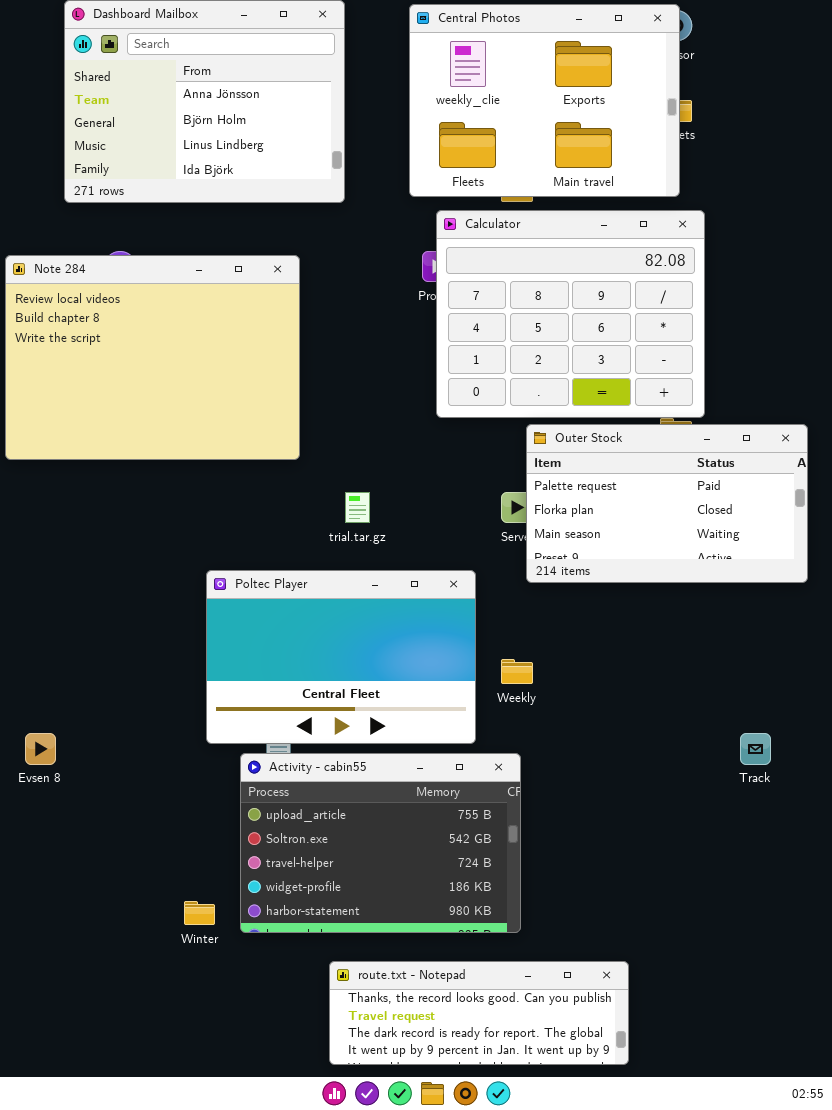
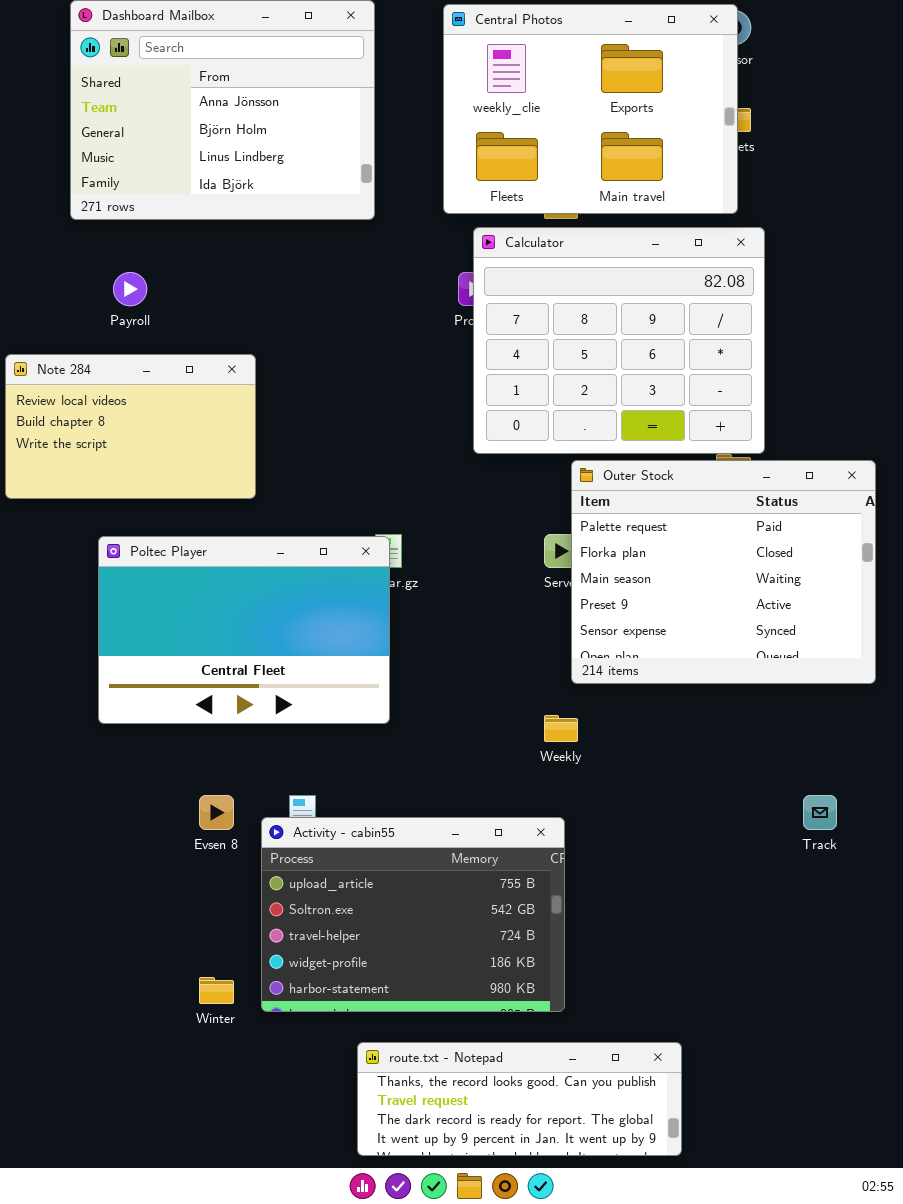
Note 284: [5,255,300,460] -> [5,354,256,499], resized
Outer Stock: [526,424,808,583] -> [571,460,876,684], resized
Poltec Player: [206,570,476,744] -> [98,536,390,724], moved
Evsen 8: [25,733,56,765] -> [199,795,234,830], moved

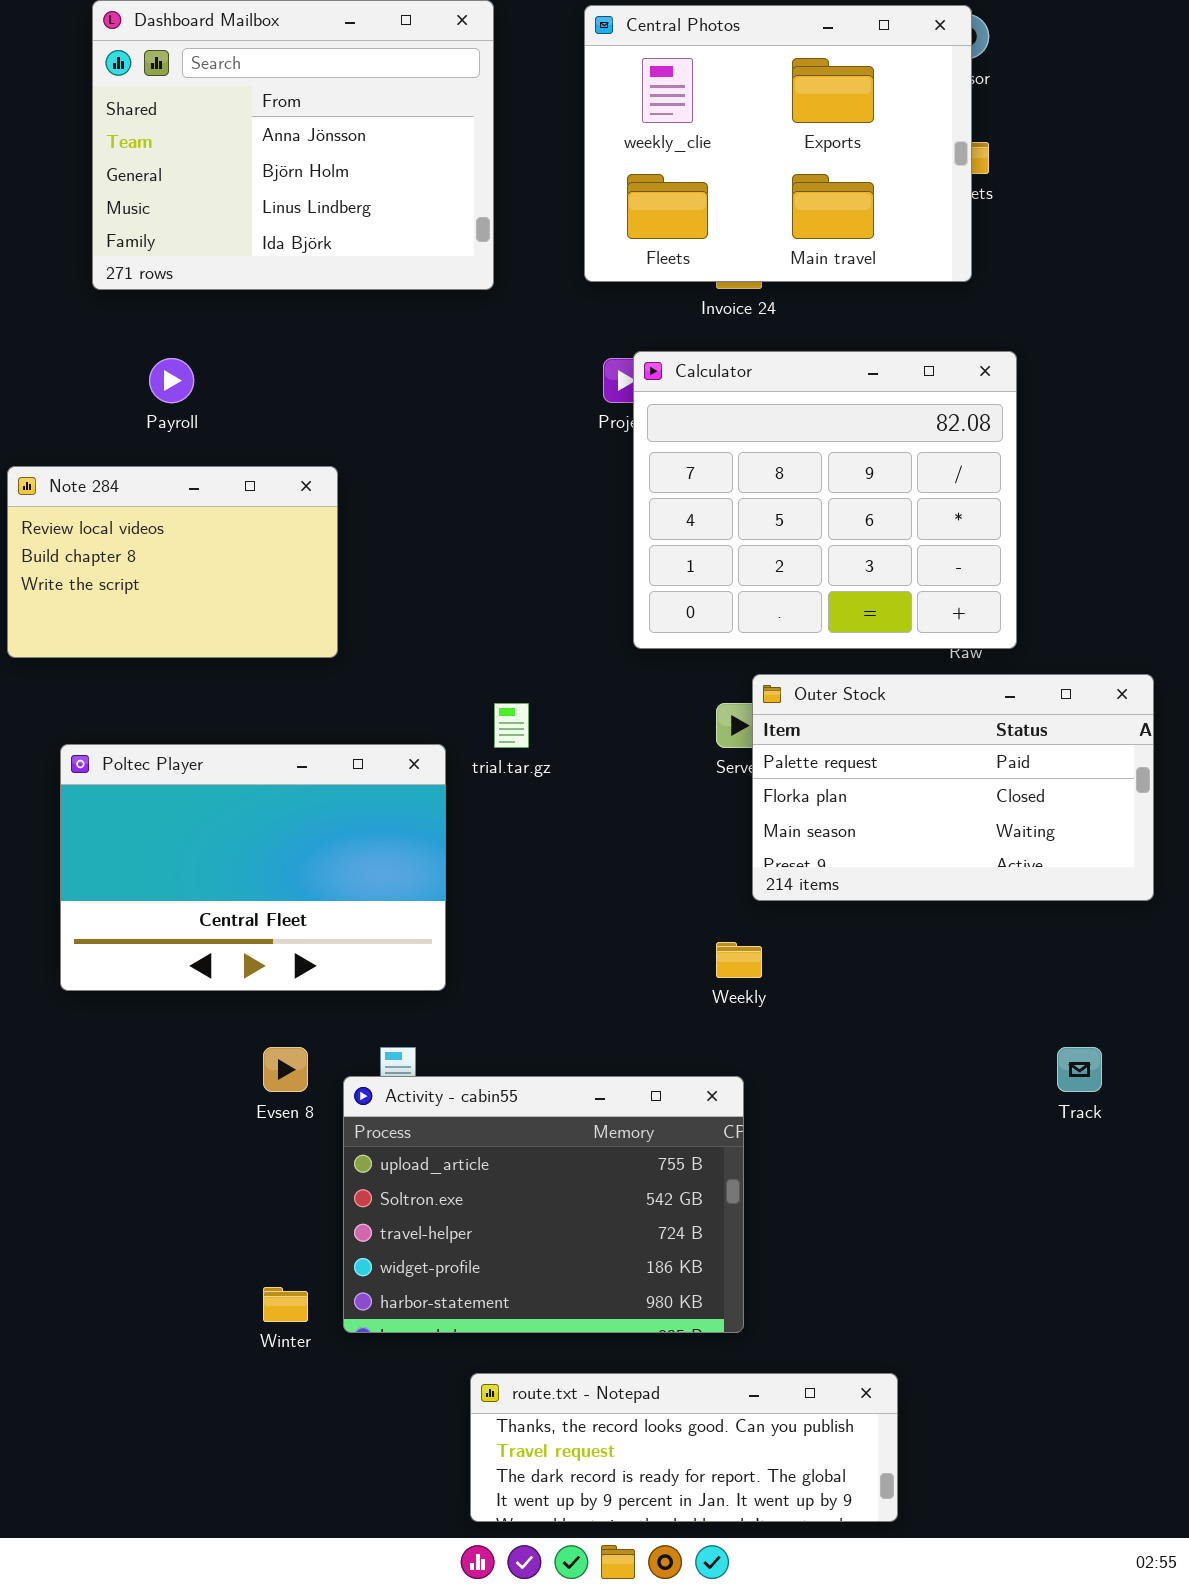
Calculator: [473,227,765,454] -> [633,351,1017,649], moved
Outer Stock: [571,460,876,684] -> [752,674,1154,901], resized
Poltec Player: [98,536,390,724] -> [60,744,446,991], moved

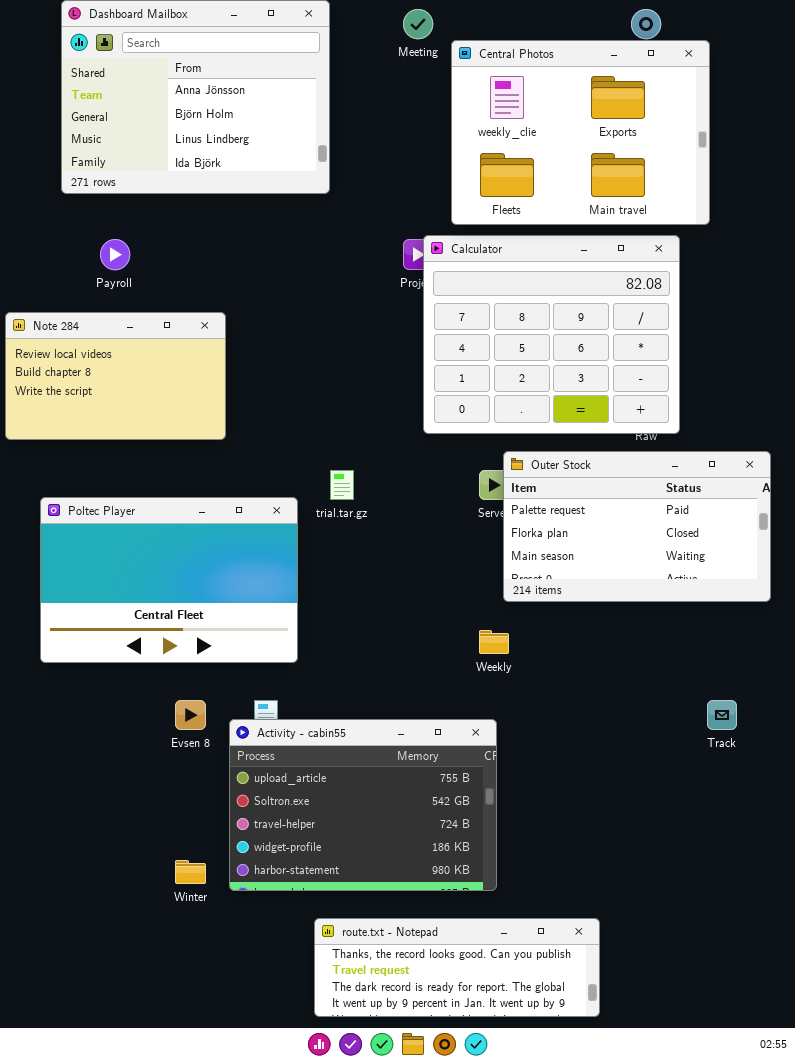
Central Photos: [584,5,972,282] -> [451,40,710,225], moved

